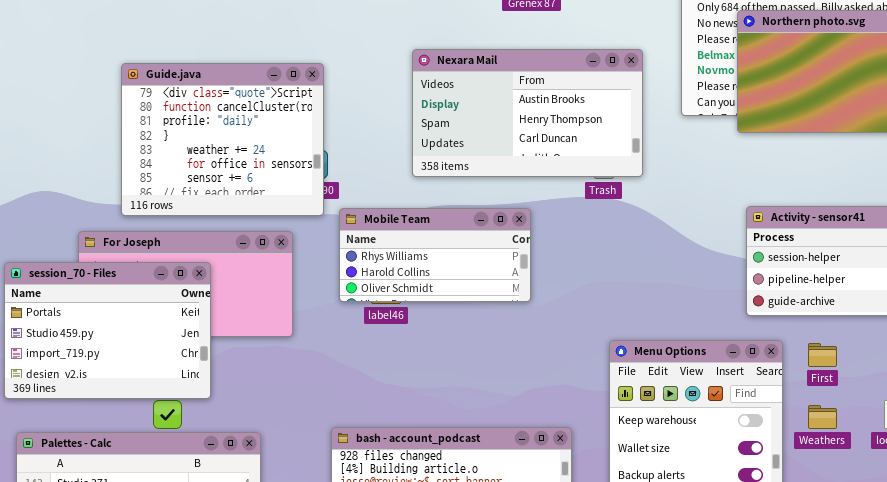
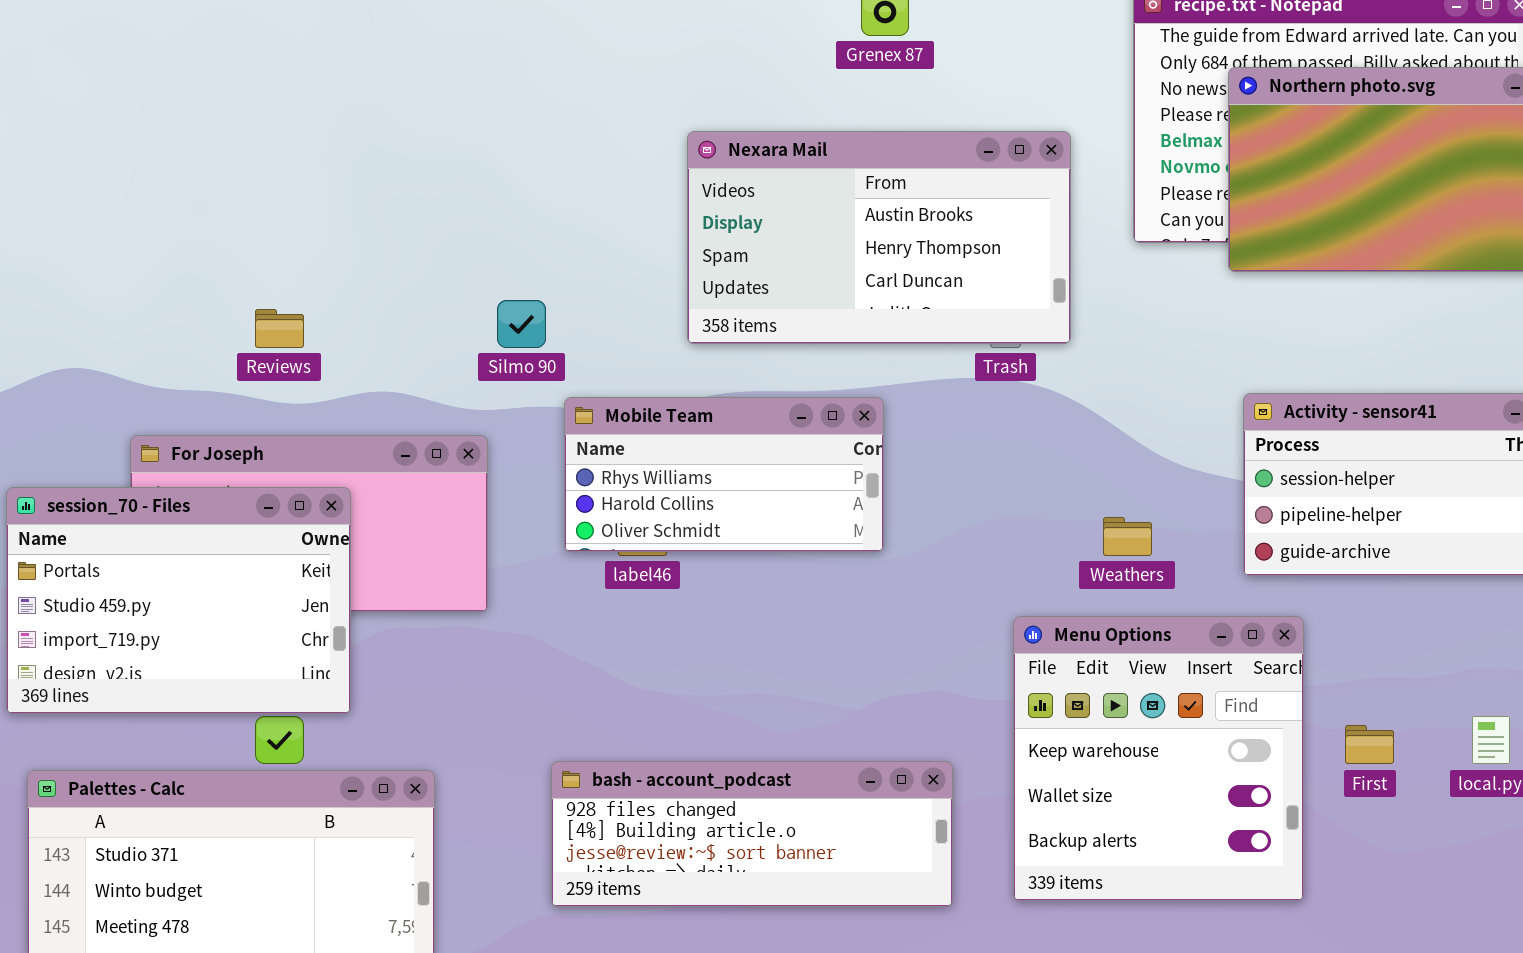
Guide.java: [121,63,324,216] -> none, closed
First: [808,343,837,367] -> [1345,725,1394,764], moved
Weathers: [808,405,837,429] -> [1103,517,1152,556], moved

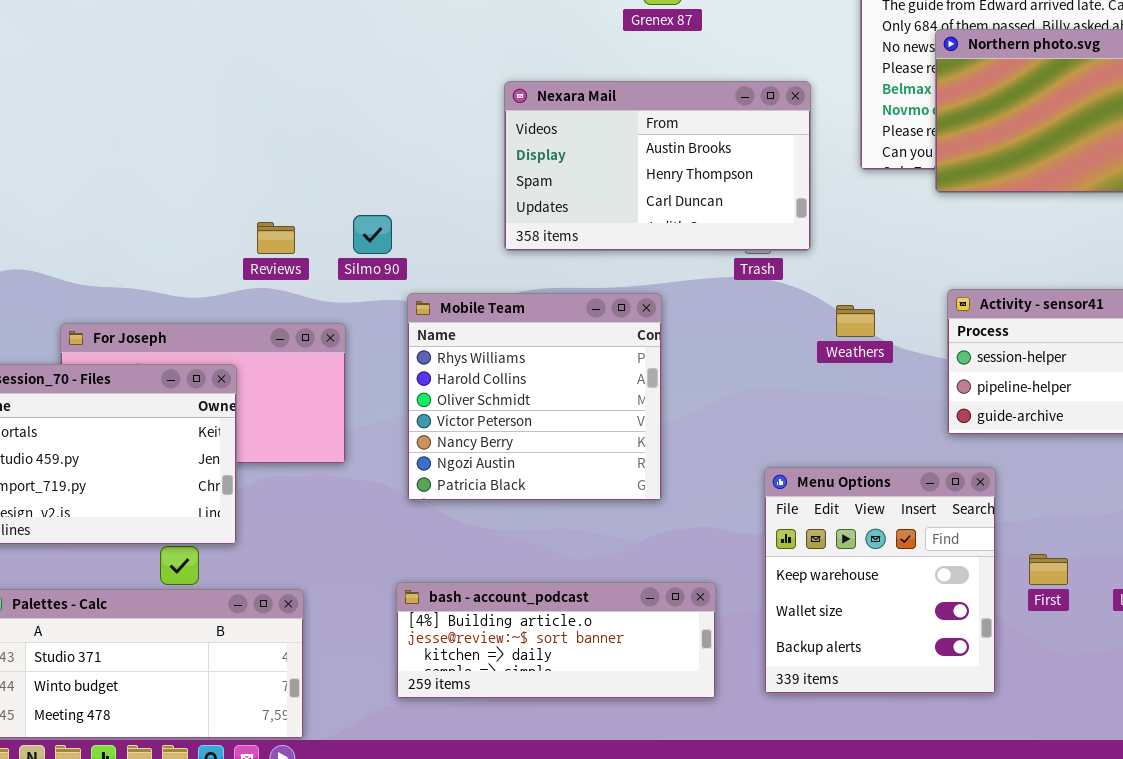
Reviews: [255,309,304,348] -> [257,222,295,254], moved
Mobile Team: [564,397,884,552] -> [407,293,662,501], resized
Weathers: [1103,517,1152,556] -> [836,305,875,337], moved
bash - account_podcast: [551,761,953,907] -> [396,582,716,699], scrolled down 1 row

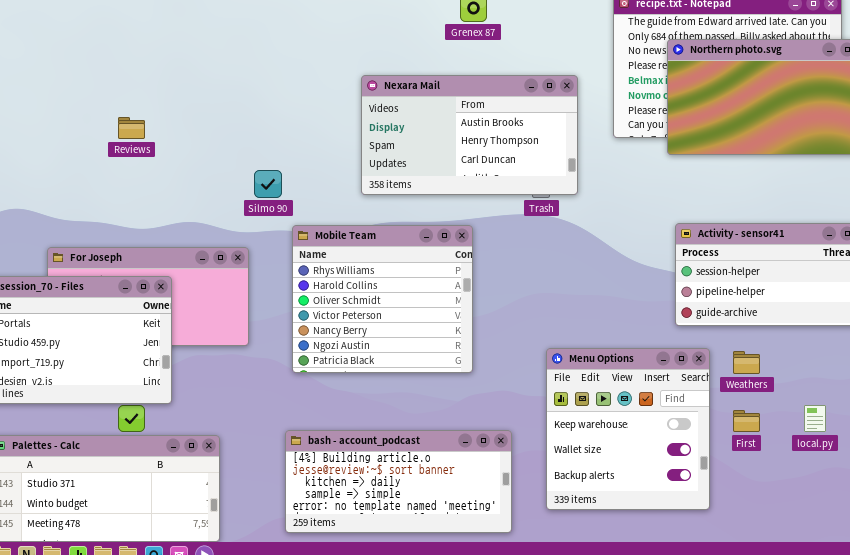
Reviews: [257,222,295,254] -> [118,117,145,139], moved
Weathers: [836,305,875,337] -> [733,351,760,374], moved
bash - account_podcast: [396,582,716,699] -> [285,430,512,533], resized

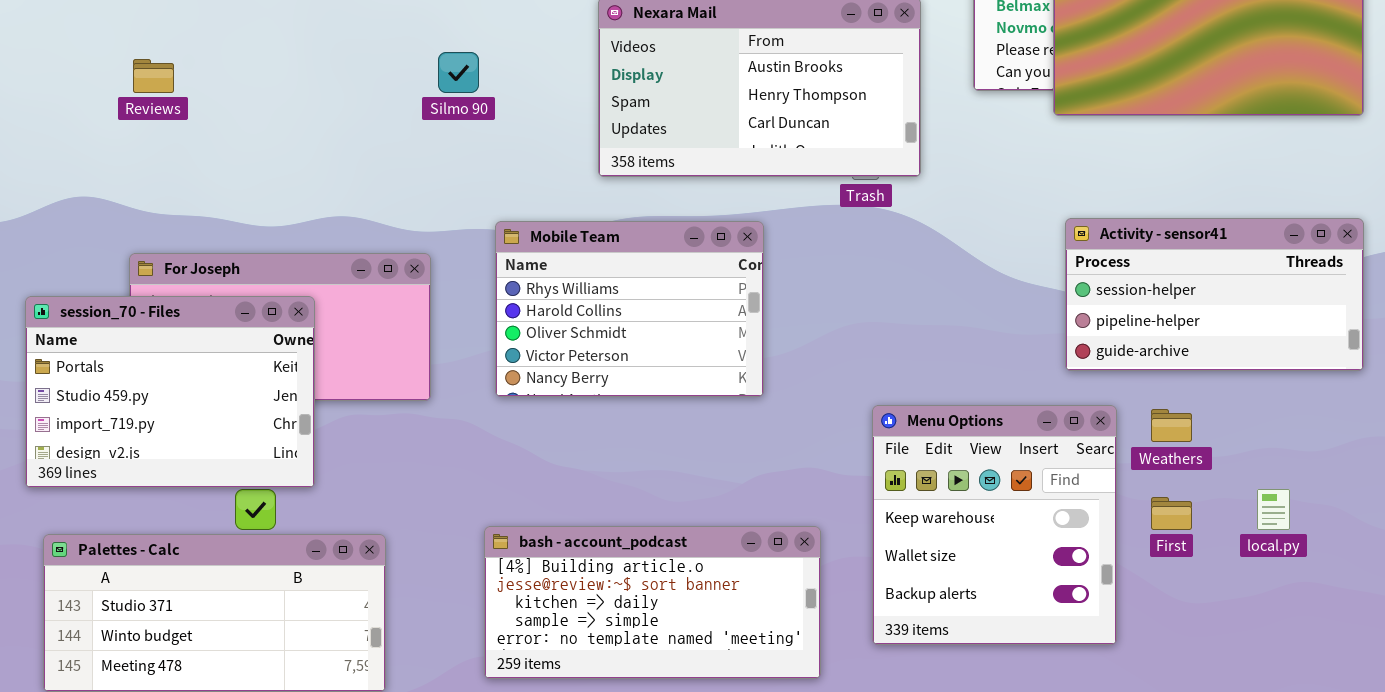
Reviews: [118,117,145,139] -> [133,59,174,93], moved
Silmo 90: [254,170,282,198] -> [438,52,479,93], moved
Mobile Team: [292,225,473,373] -> [495,221,764,397], resized

